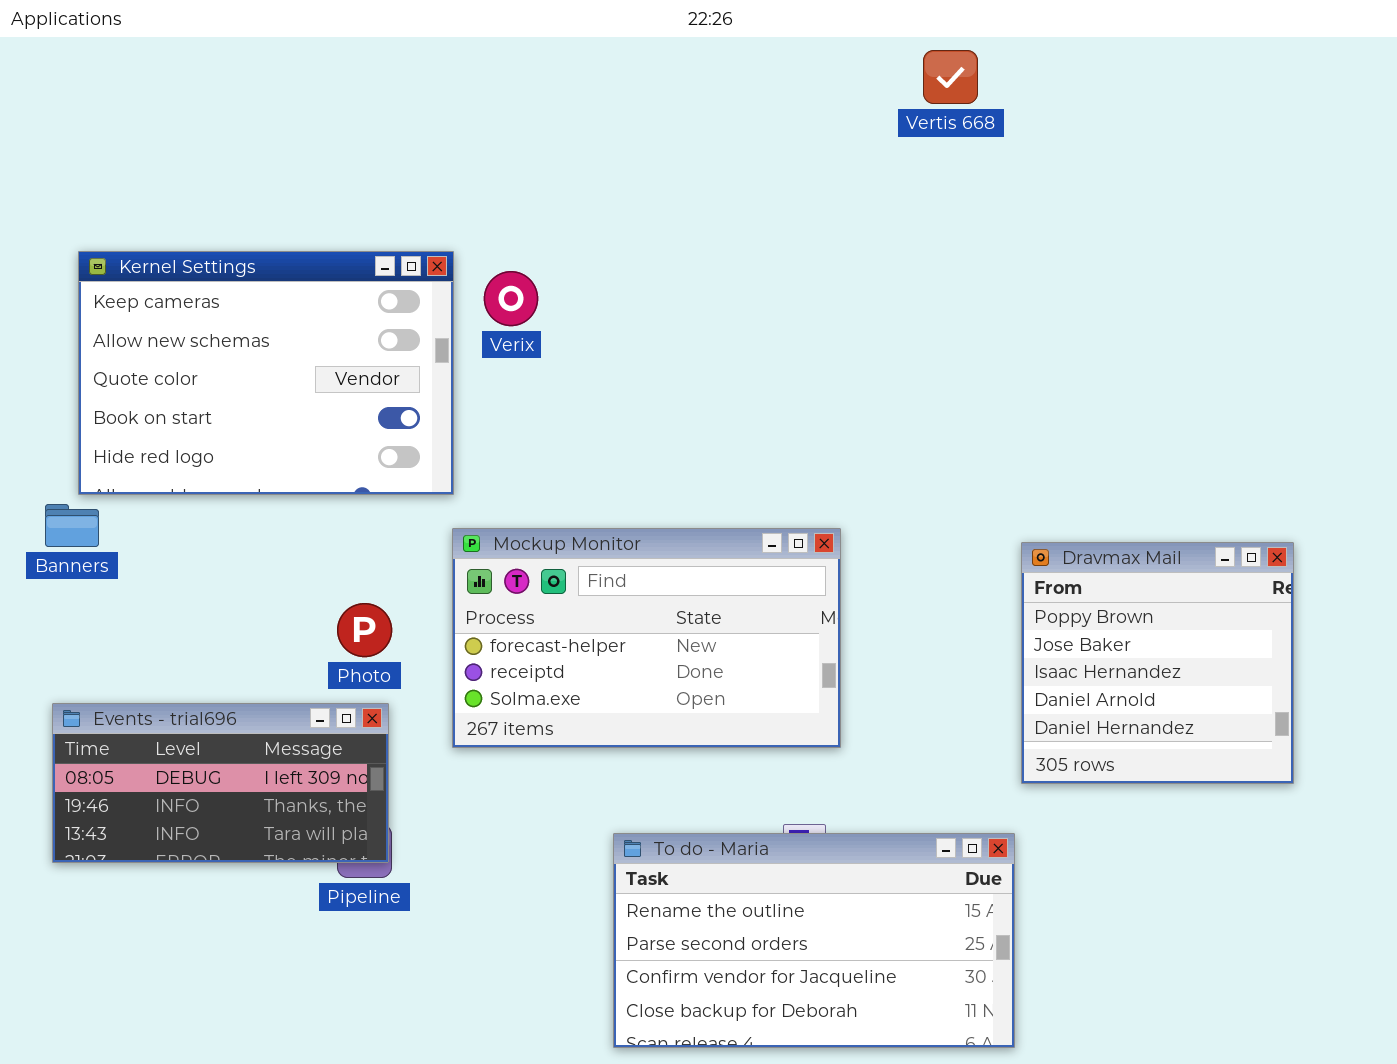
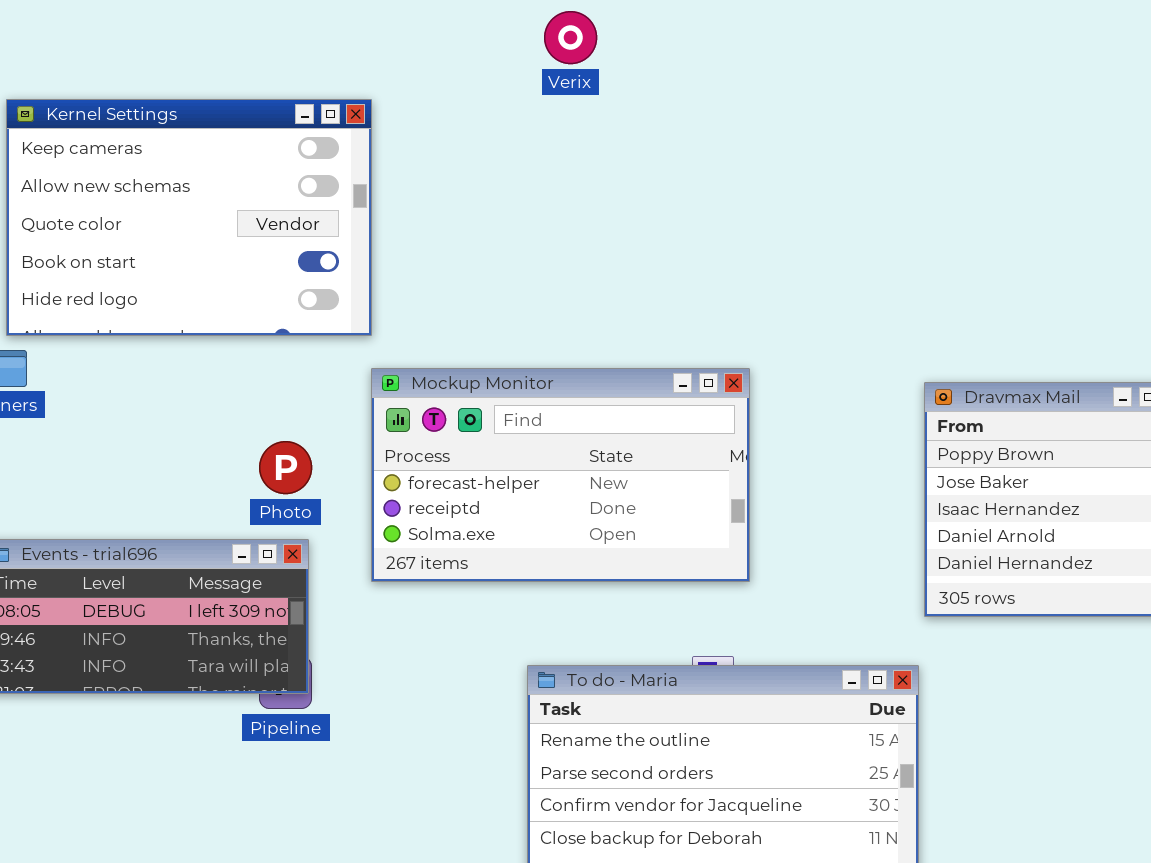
Verix: [484,271,538,326] -> [544,11,597,64], moved

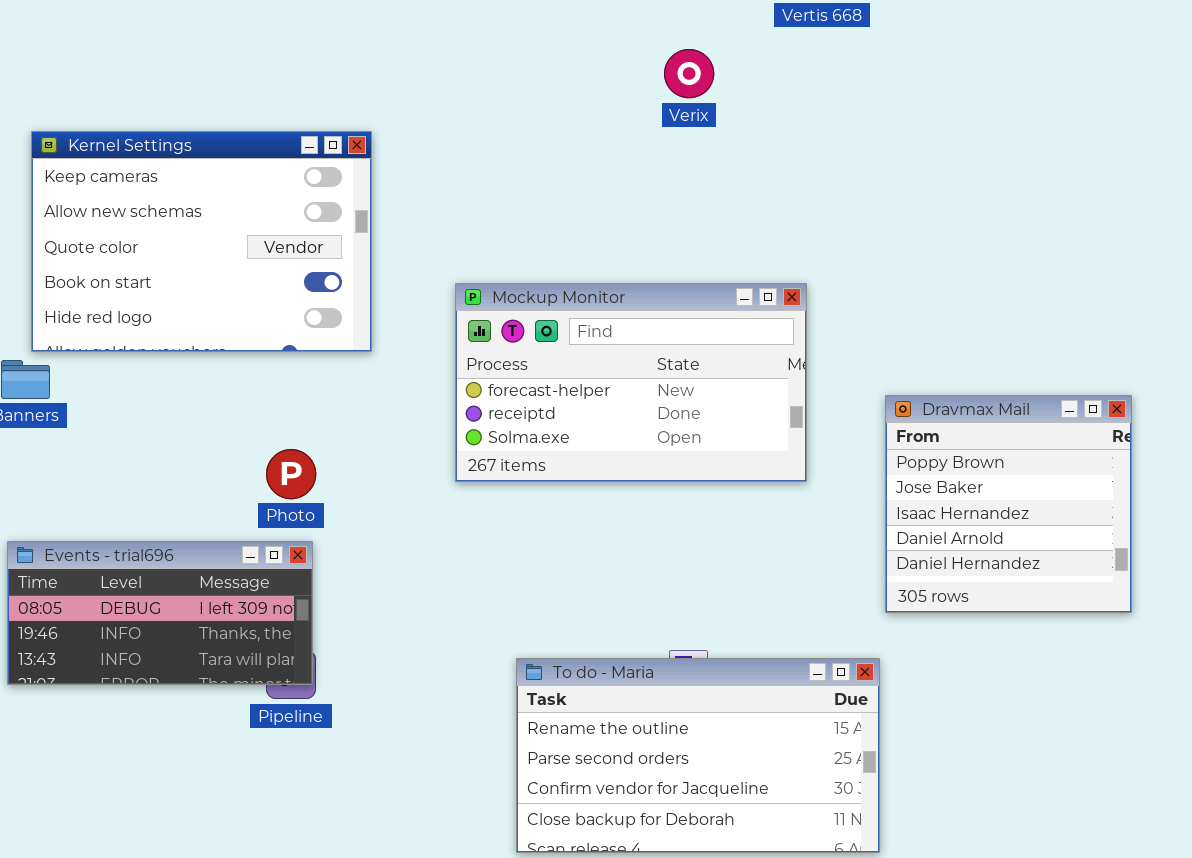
Verix: [544,11,597,64] -> [664,49,714,98], moved
Mockup Monitor: [371,368,750,582] -> [455,283,807,482], moved

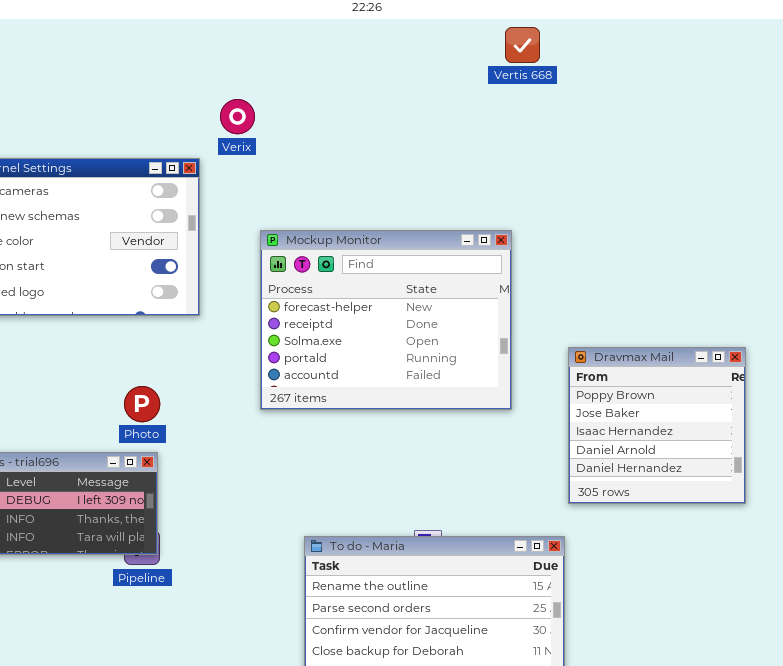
Verix: [664,49,714,98] -> [220,99,255,134], moved
Mockup Monitor: [455,283,807,482] -> [260,230,512,410], resized

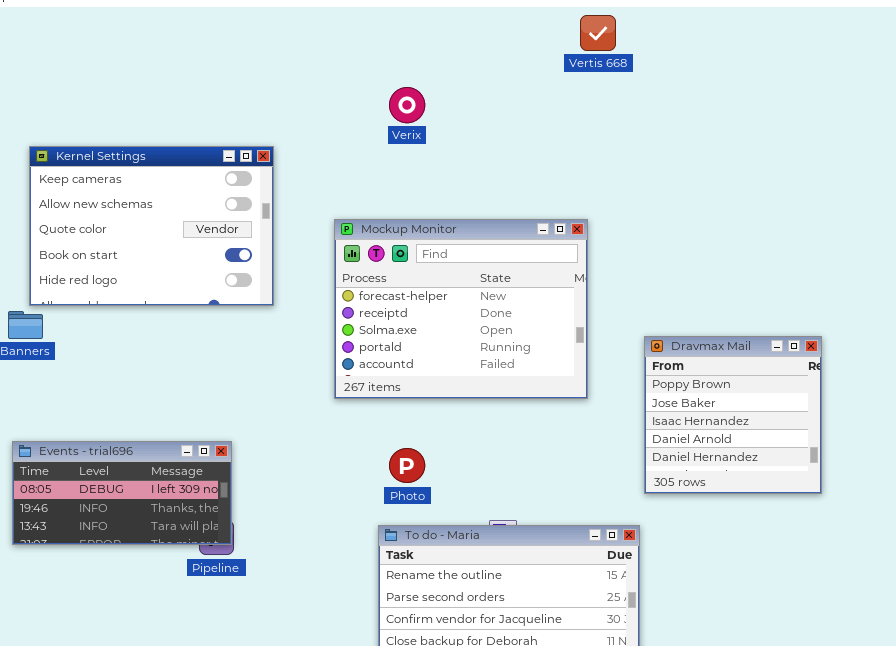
Verix: [220,99,255,134] -> [389,87,425,123], moved
Photo: [124,386,160,422] -> [389,448,425,483], moved

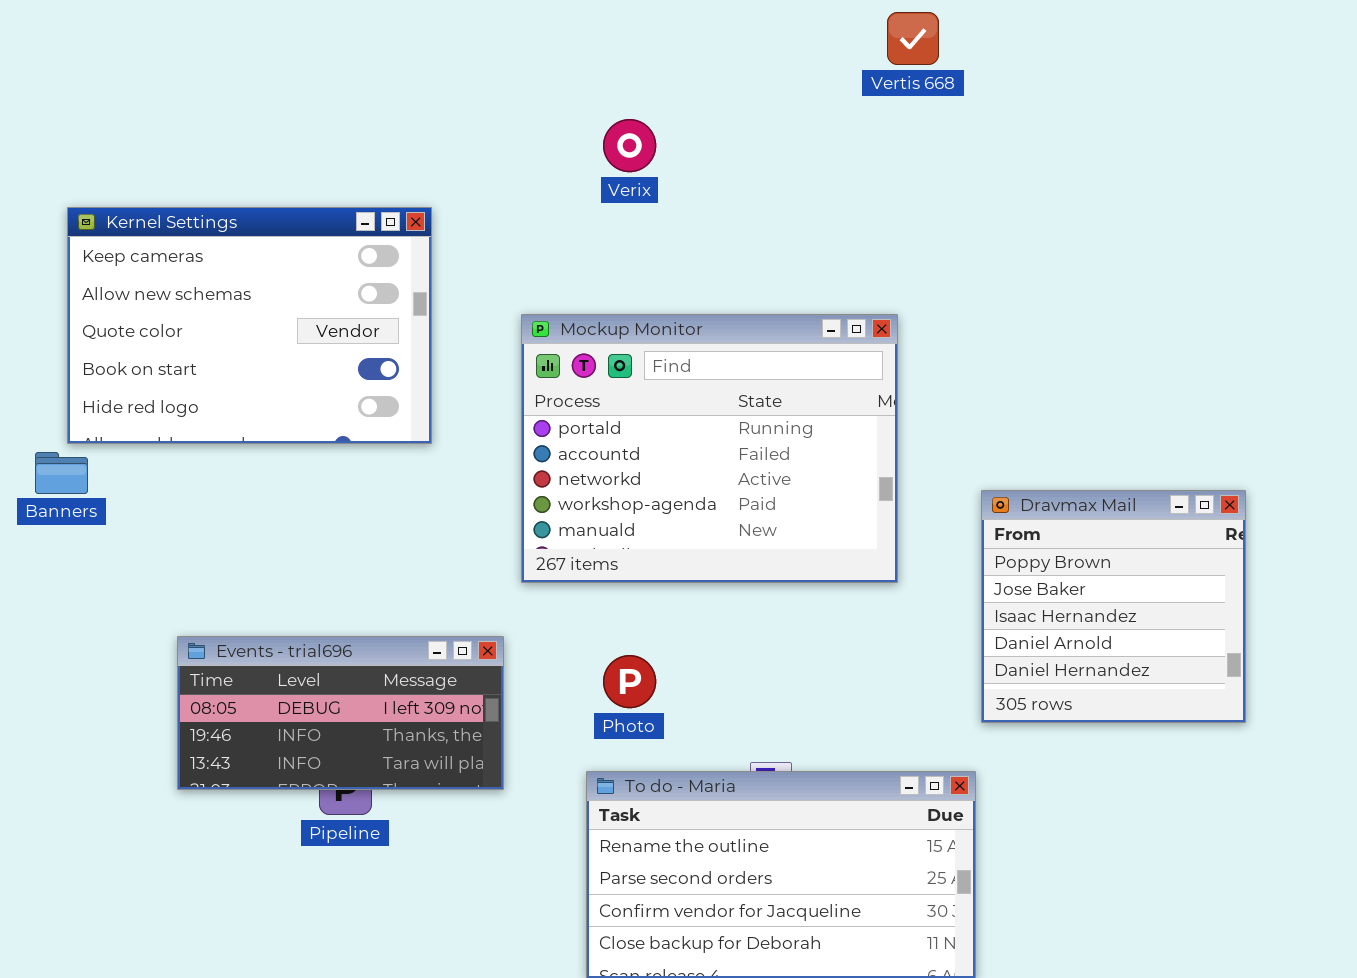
Mockup Monitor: [334,219,588,399] -> [521,314,898,583], scrolled down 3 rows
Events - trial696: [12,441,232,545] -> [177,636,504,790], moved

